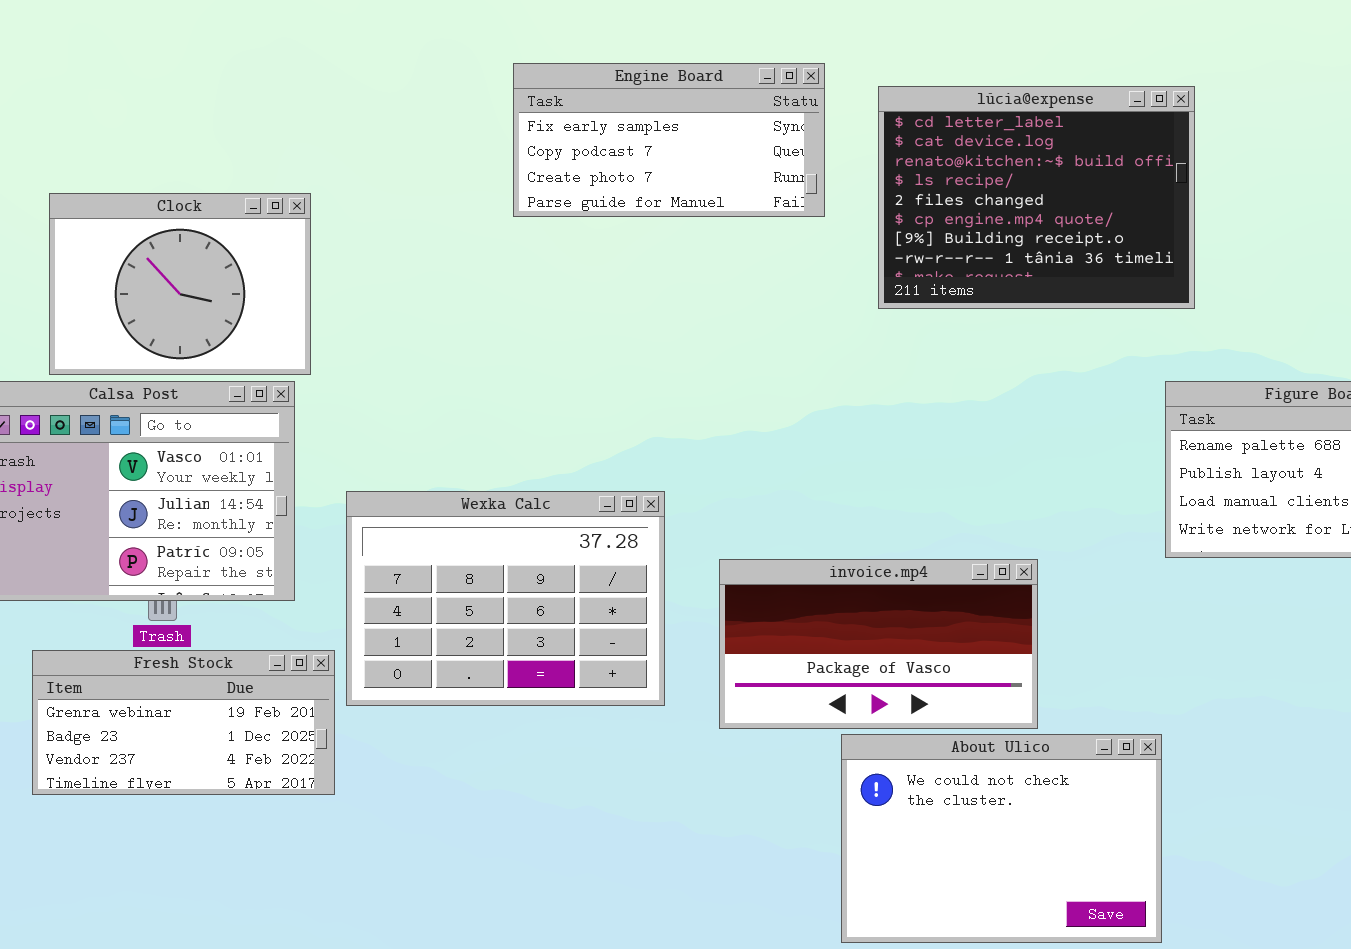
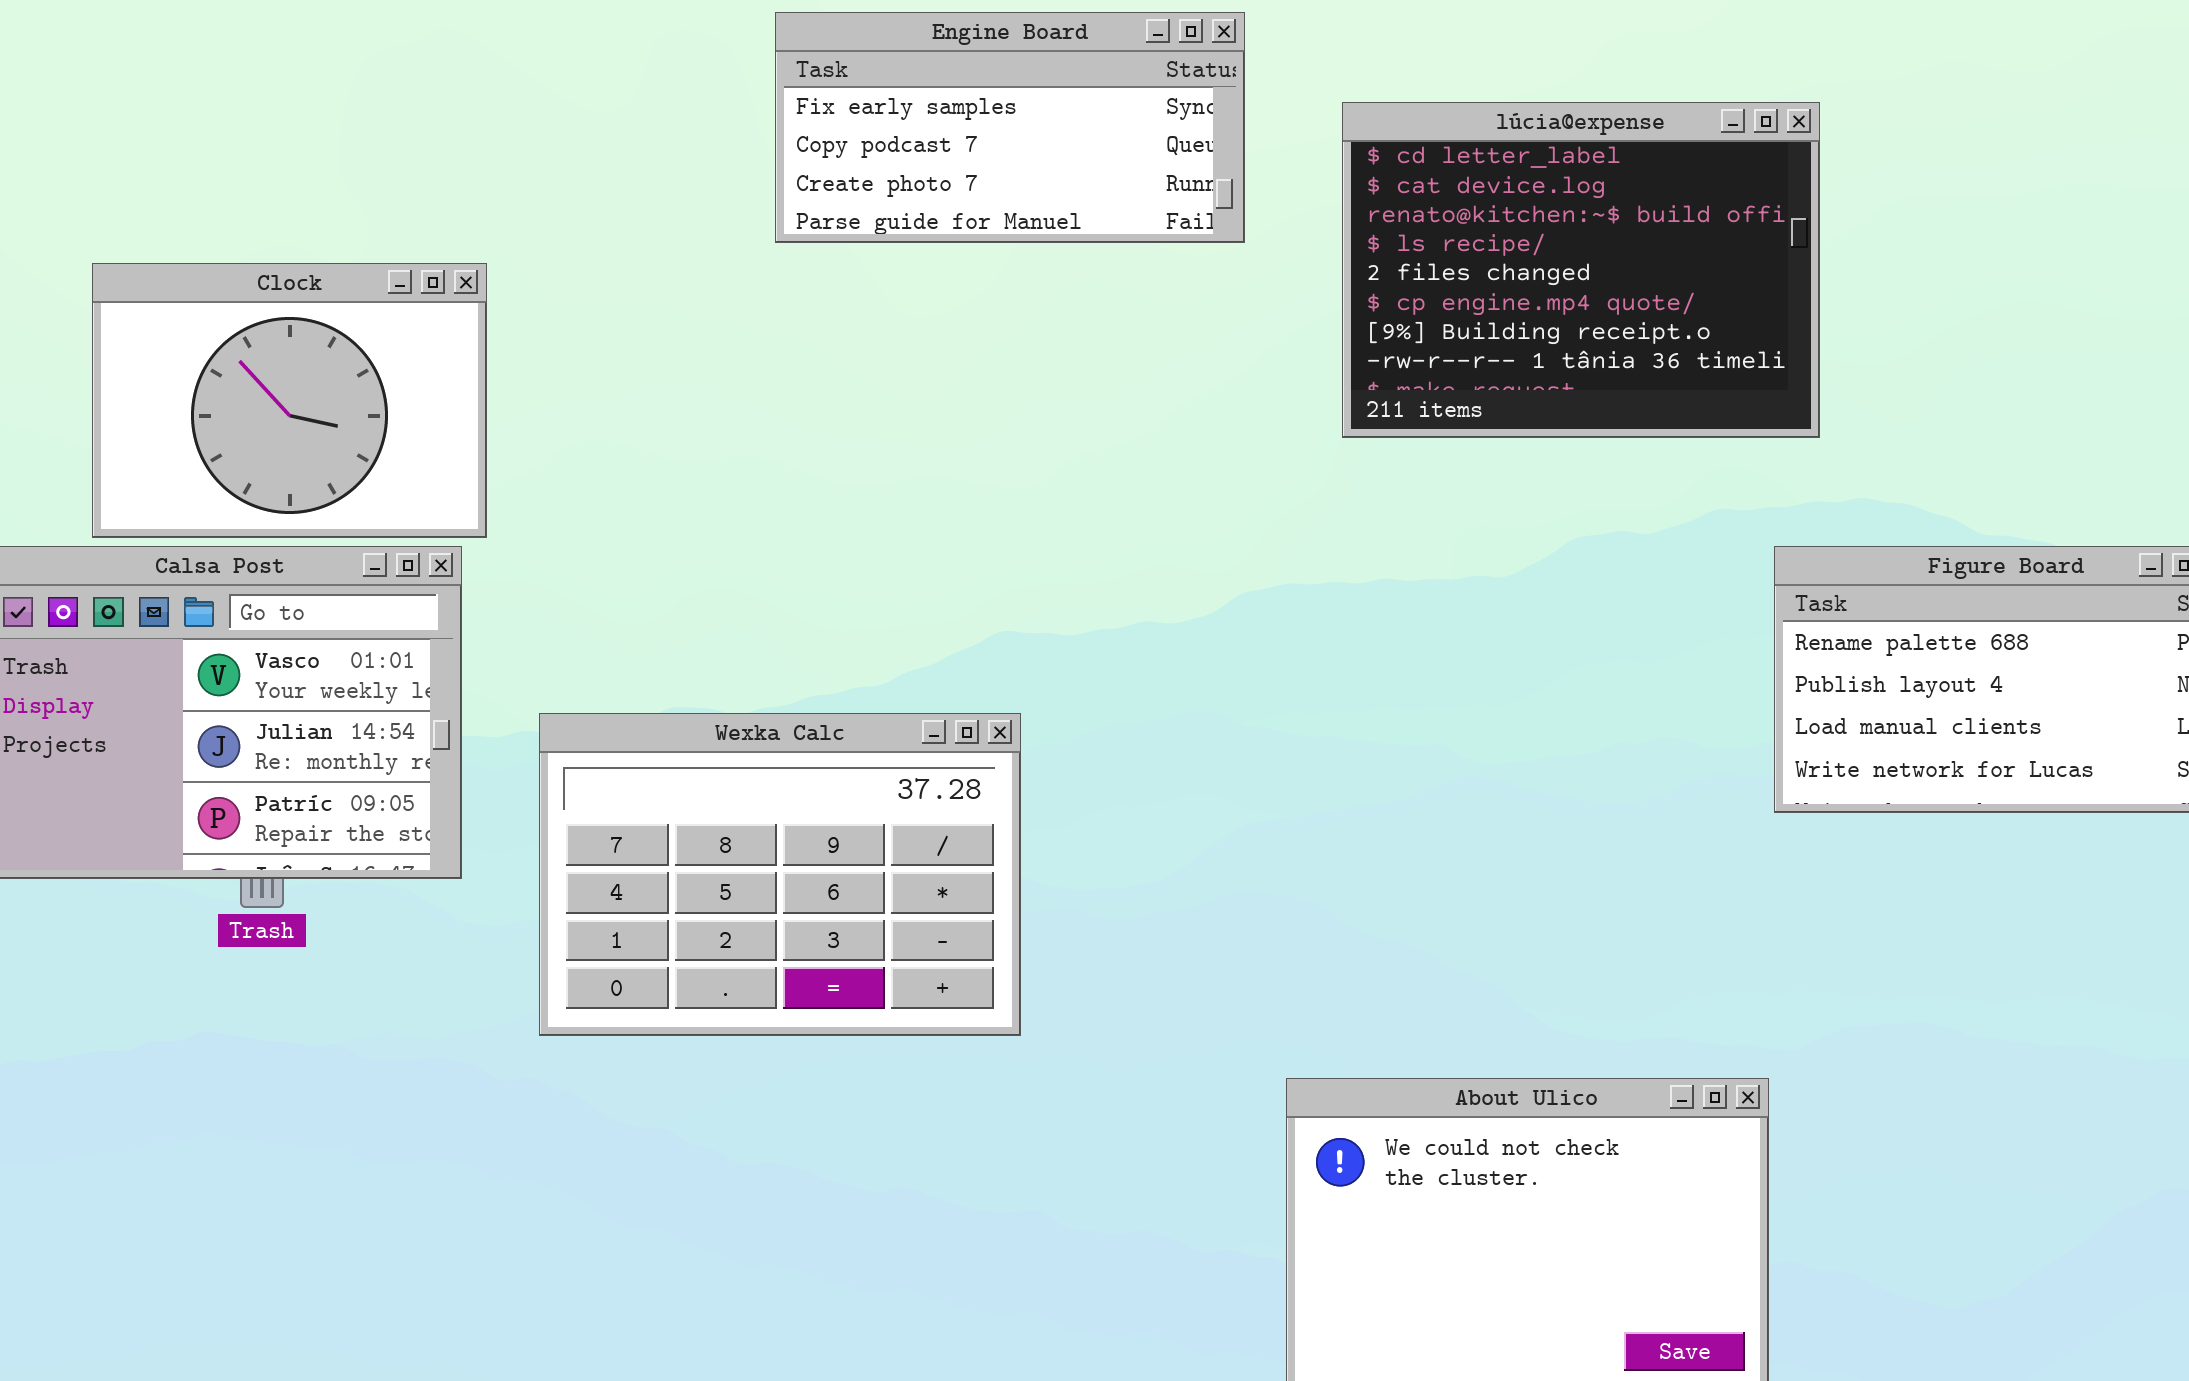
Engine Board: [513,63,825,217] -> [775,12,1245,243], moved
invoice.mp4: [719,559,1038,729] -> none, closed
Fresh Stock: [32,650,335,795] -> none, closed

